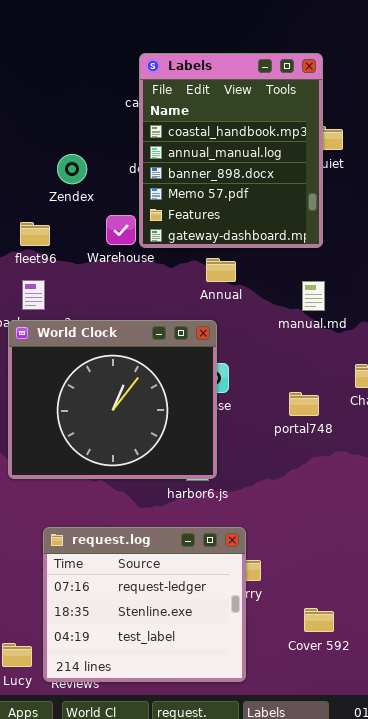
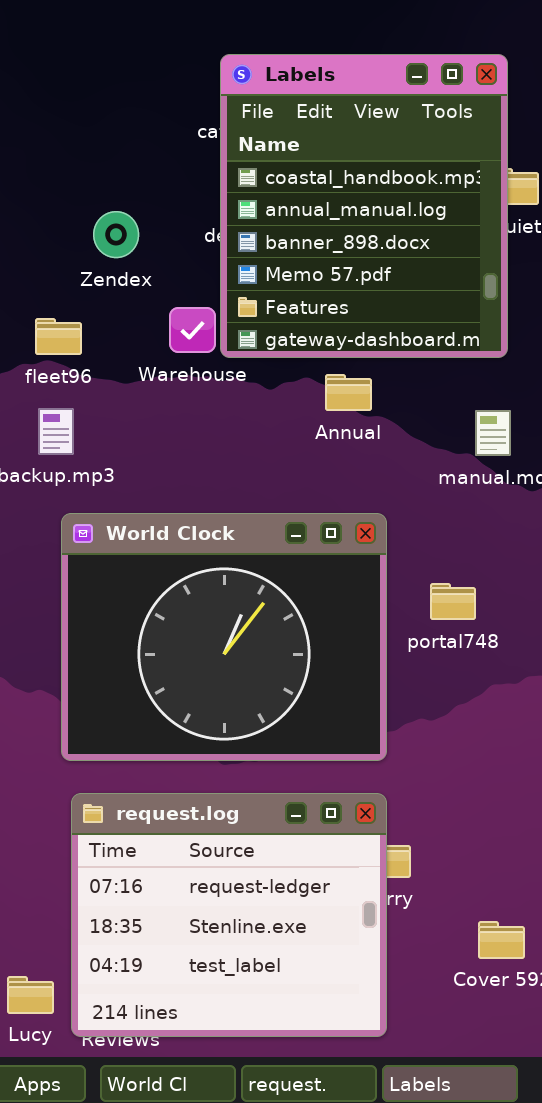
World Clock: [8,320,217,479] -> [61,513,387,761], moved
portal748: [289,392,319,416] -> [430,583,476,620], moved

